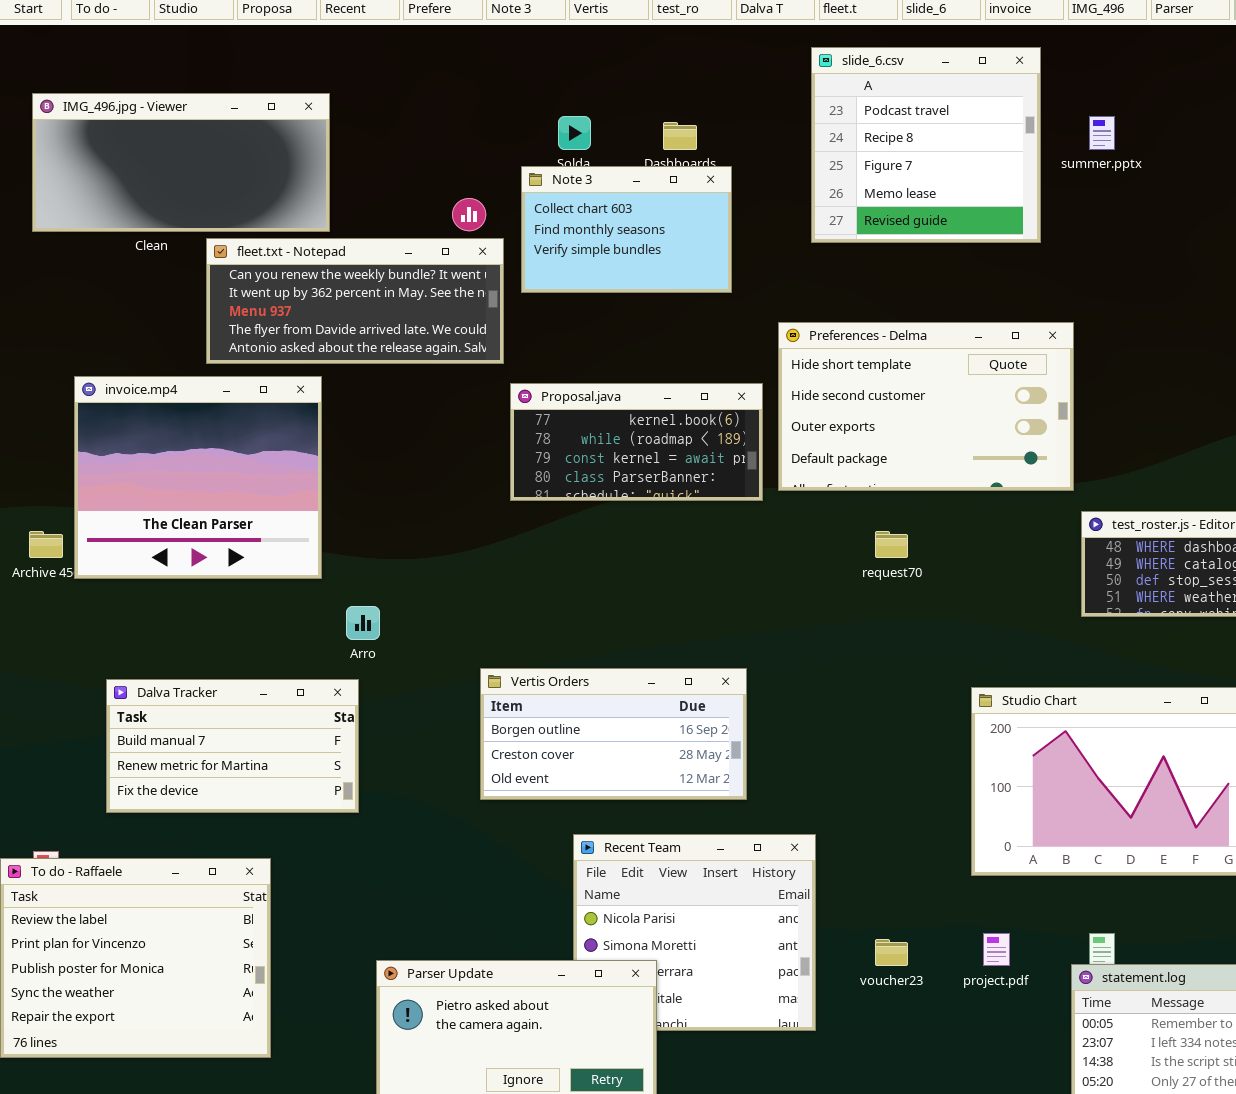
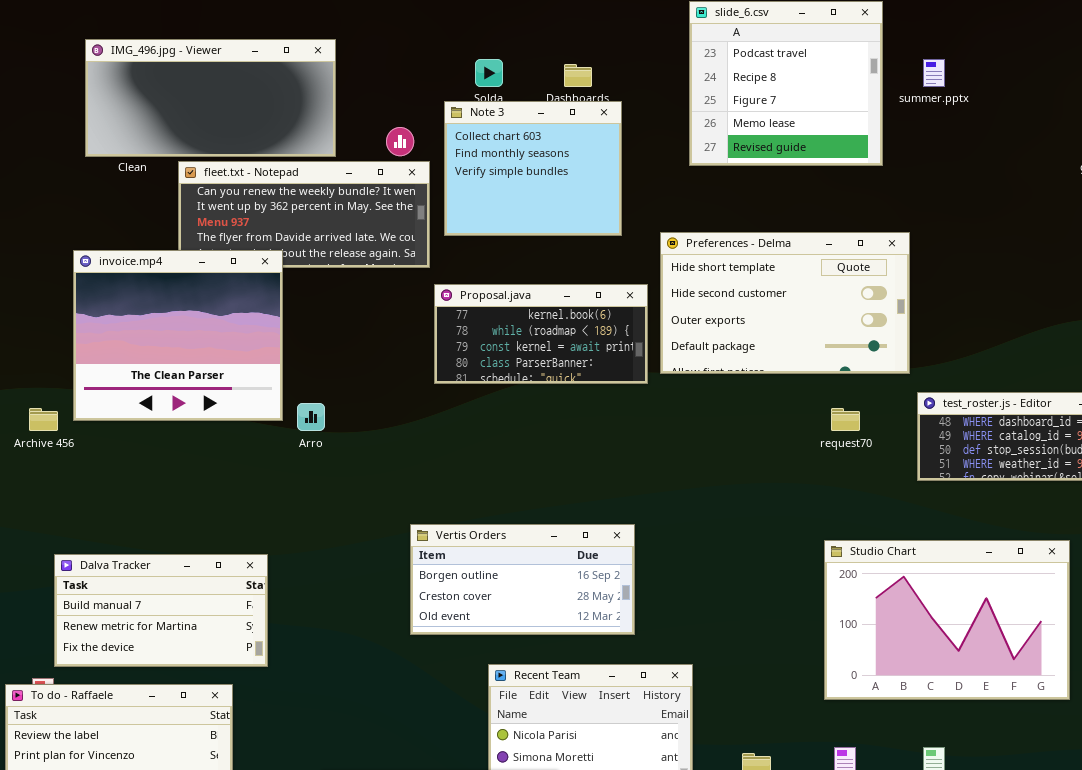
IMG_496.jpg - Viewer: [32,93,330,232] -> [85,39,336,157], moved
Note 3: [521,166,732,293] -> [444,101,622,236], resized
invoice.mp4: [74,376,322,579] -> [73,250,283,421], moved
request70: [875,531,908,558] -> [831,408,860,431], moved
Arro: [346,606,380,640] -> [297,403,325,431], moved
Dalva Tracker: [106,679,359,813] -> [54,554,268,667], moved

